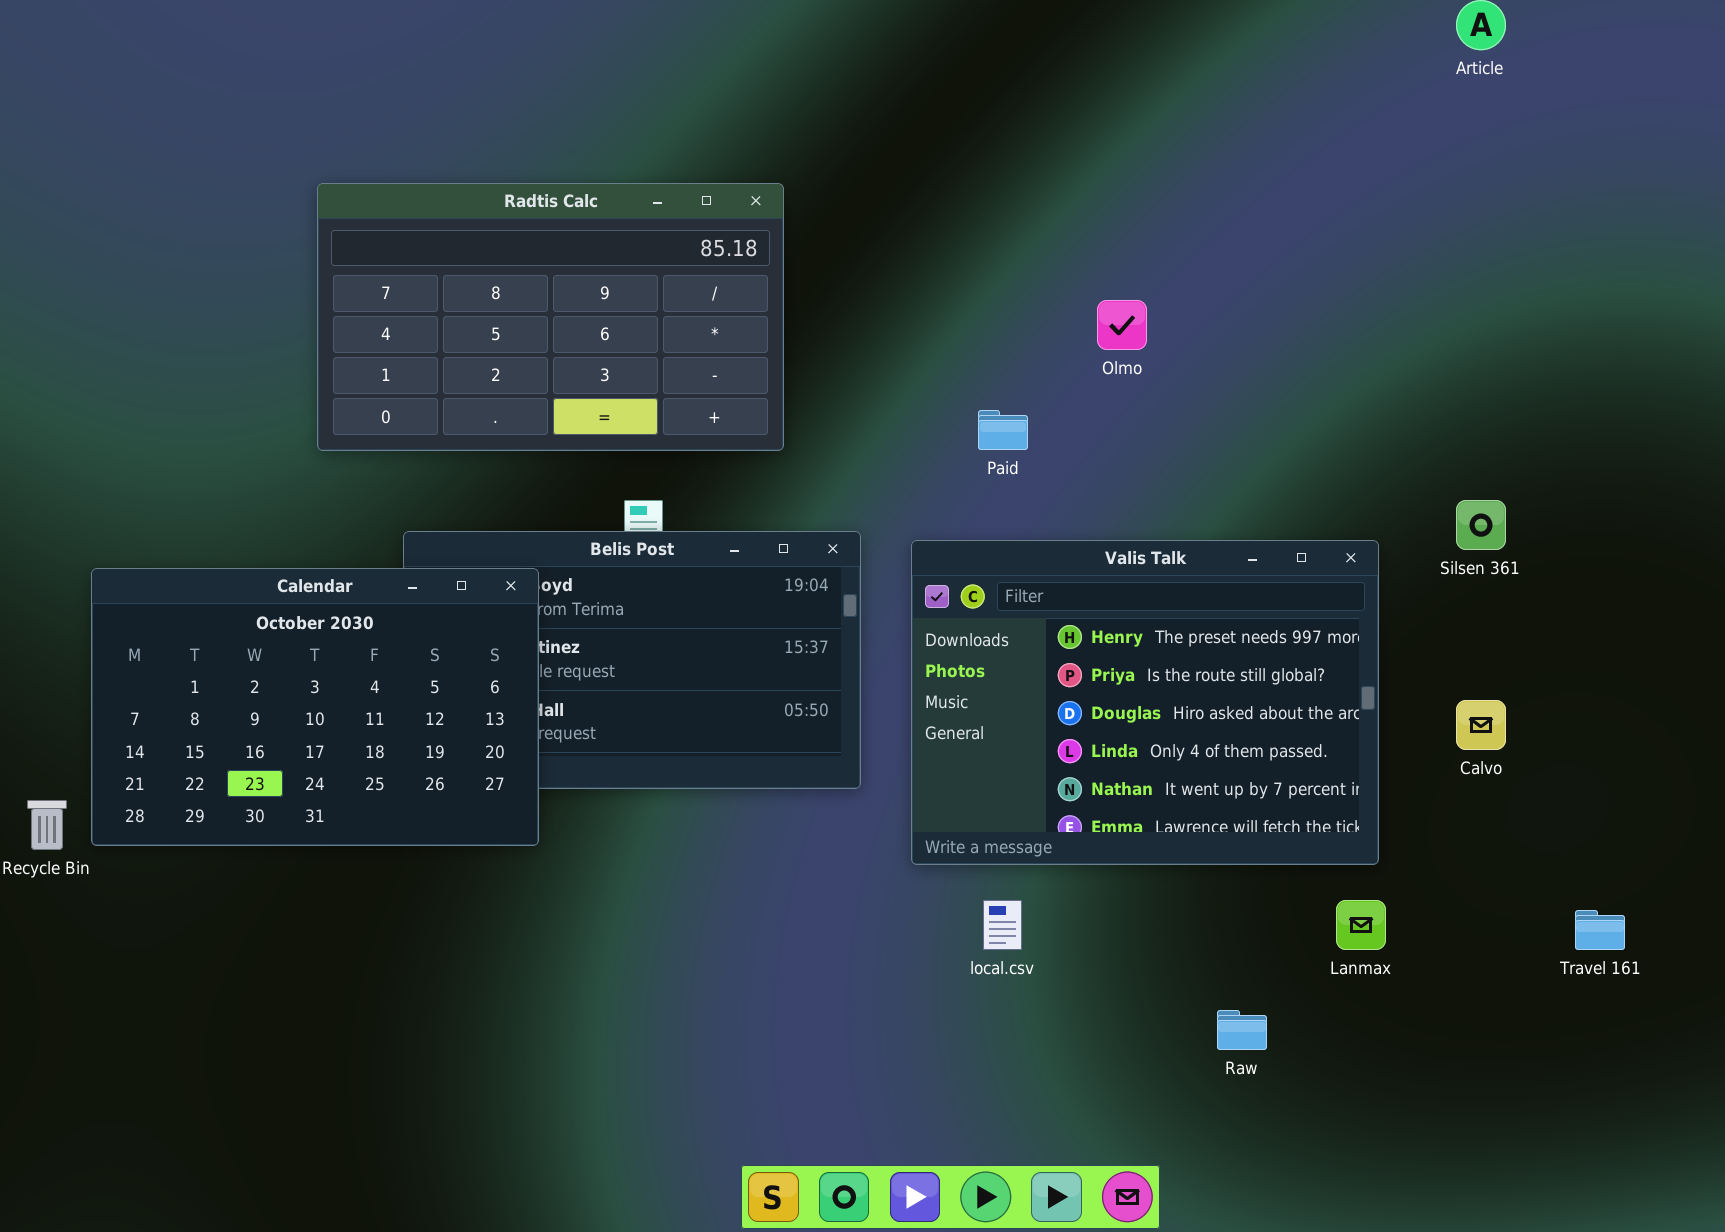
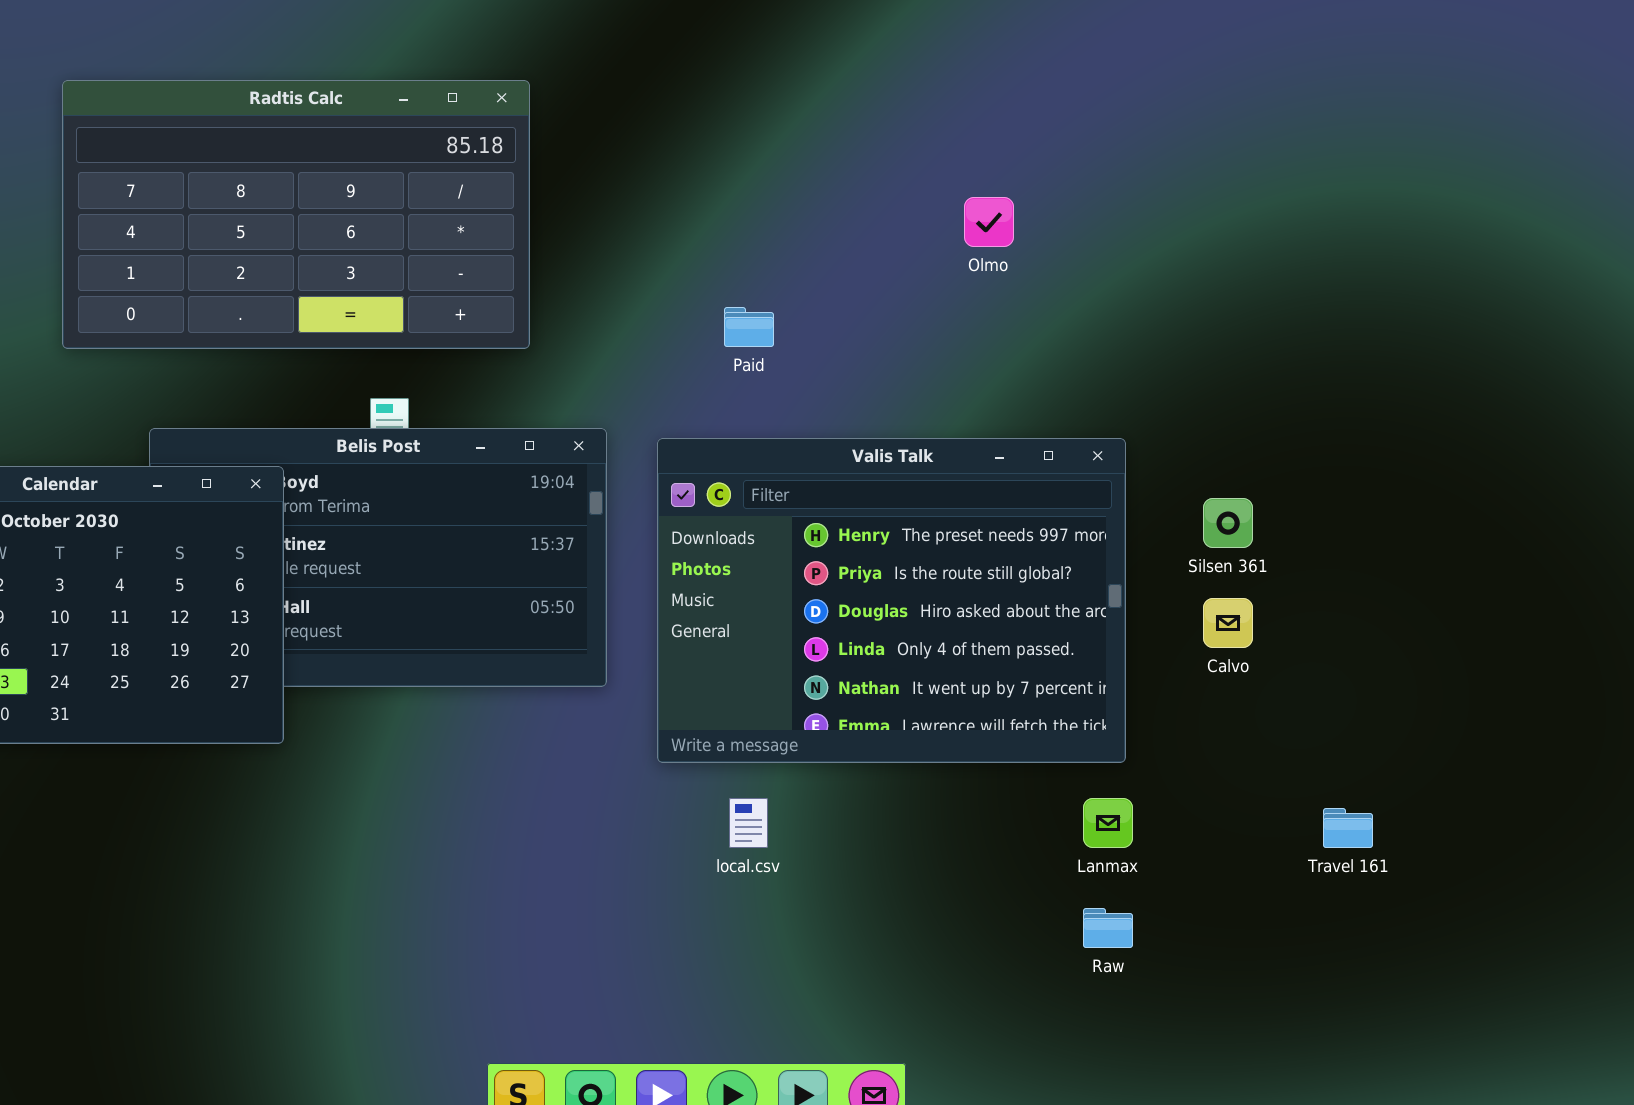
Olmo: [1097,300,1147,350] -> [964,197,1014,247], moved
Silsen 361: [1456,500,1506,550] -> [1203,498,1253,548], moved
Raw: [1217,1010,1267,1050] -> [1083,908,1133,948], moved

